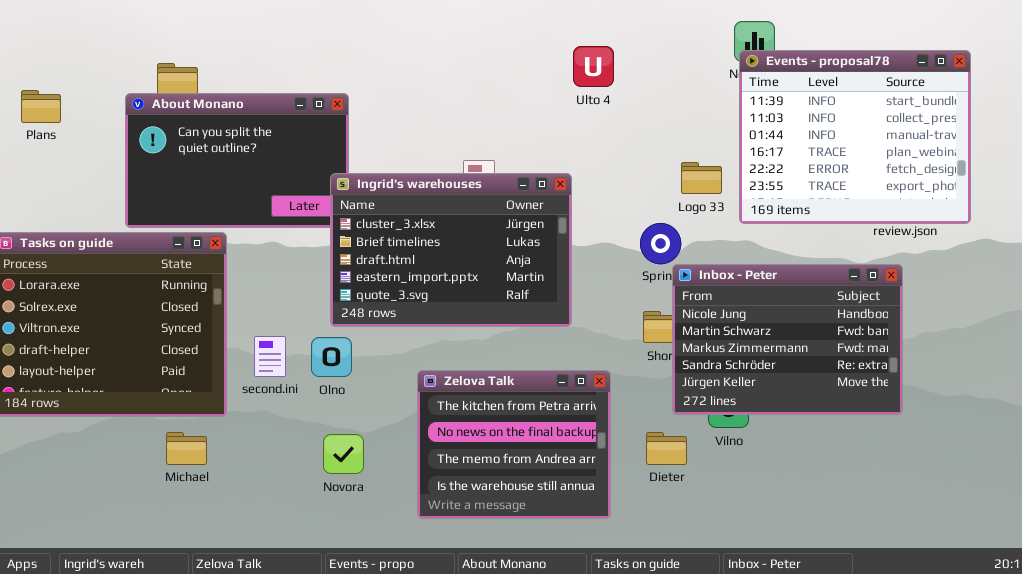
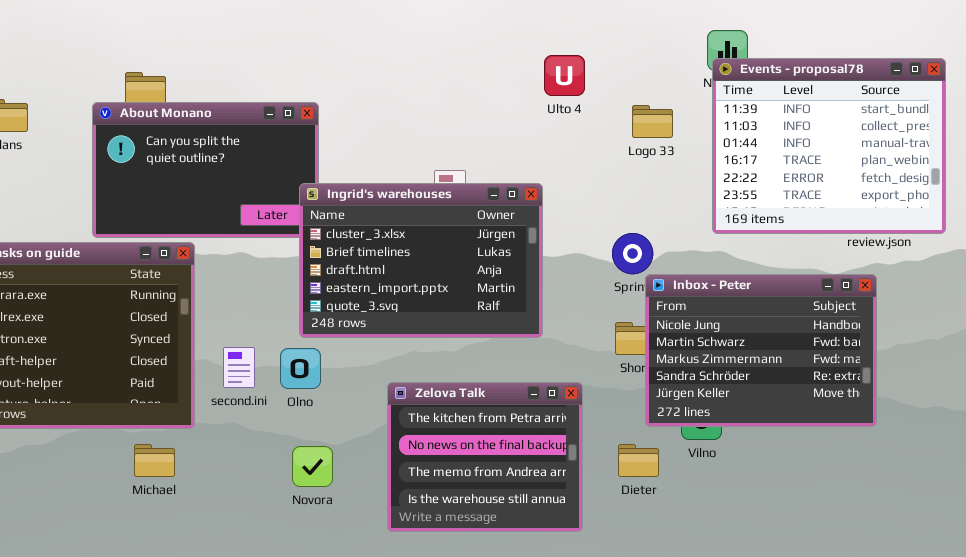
Logo 33: [681,162,722,194] -> [632,105,673,138], moved

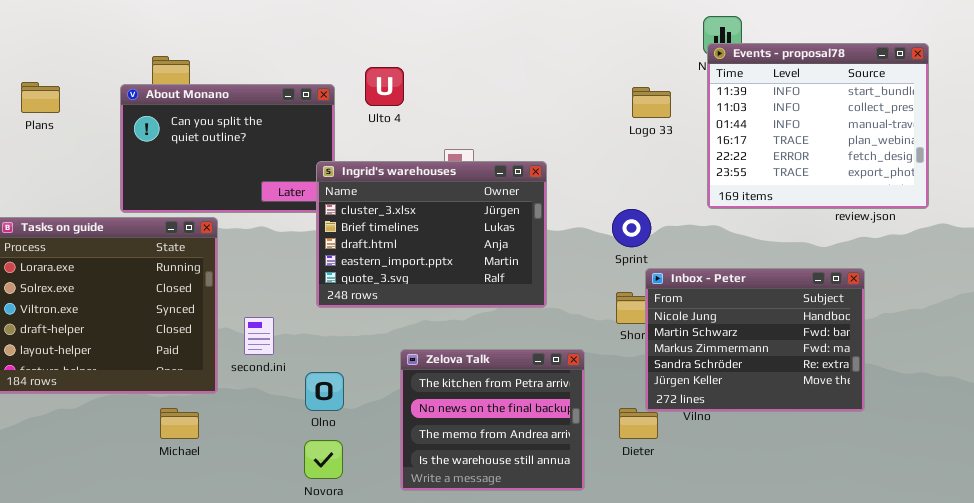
Ulto 4: [544,55,585,96] -> [365,67,404,106], moved
Inbox - Peter: [645,274,877,427] -> [645,268,865,412], moved
Olno: [280,348,321,389] -> [305,372,344,411], moved
Novora: [292,446,333,487] -> [304,440,343,479], moved

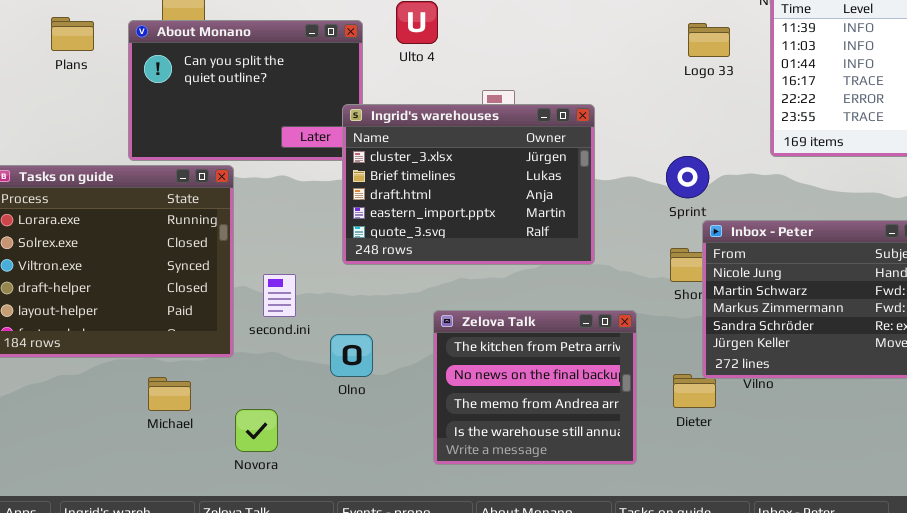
Plans: [21,82,60,113] -> [51,17,94,51], moved
Michael: [160,408,199,439] -> [148,377,191,411], moved
Novora: [304,440,343,479] -> [235,409,278,452], moved

